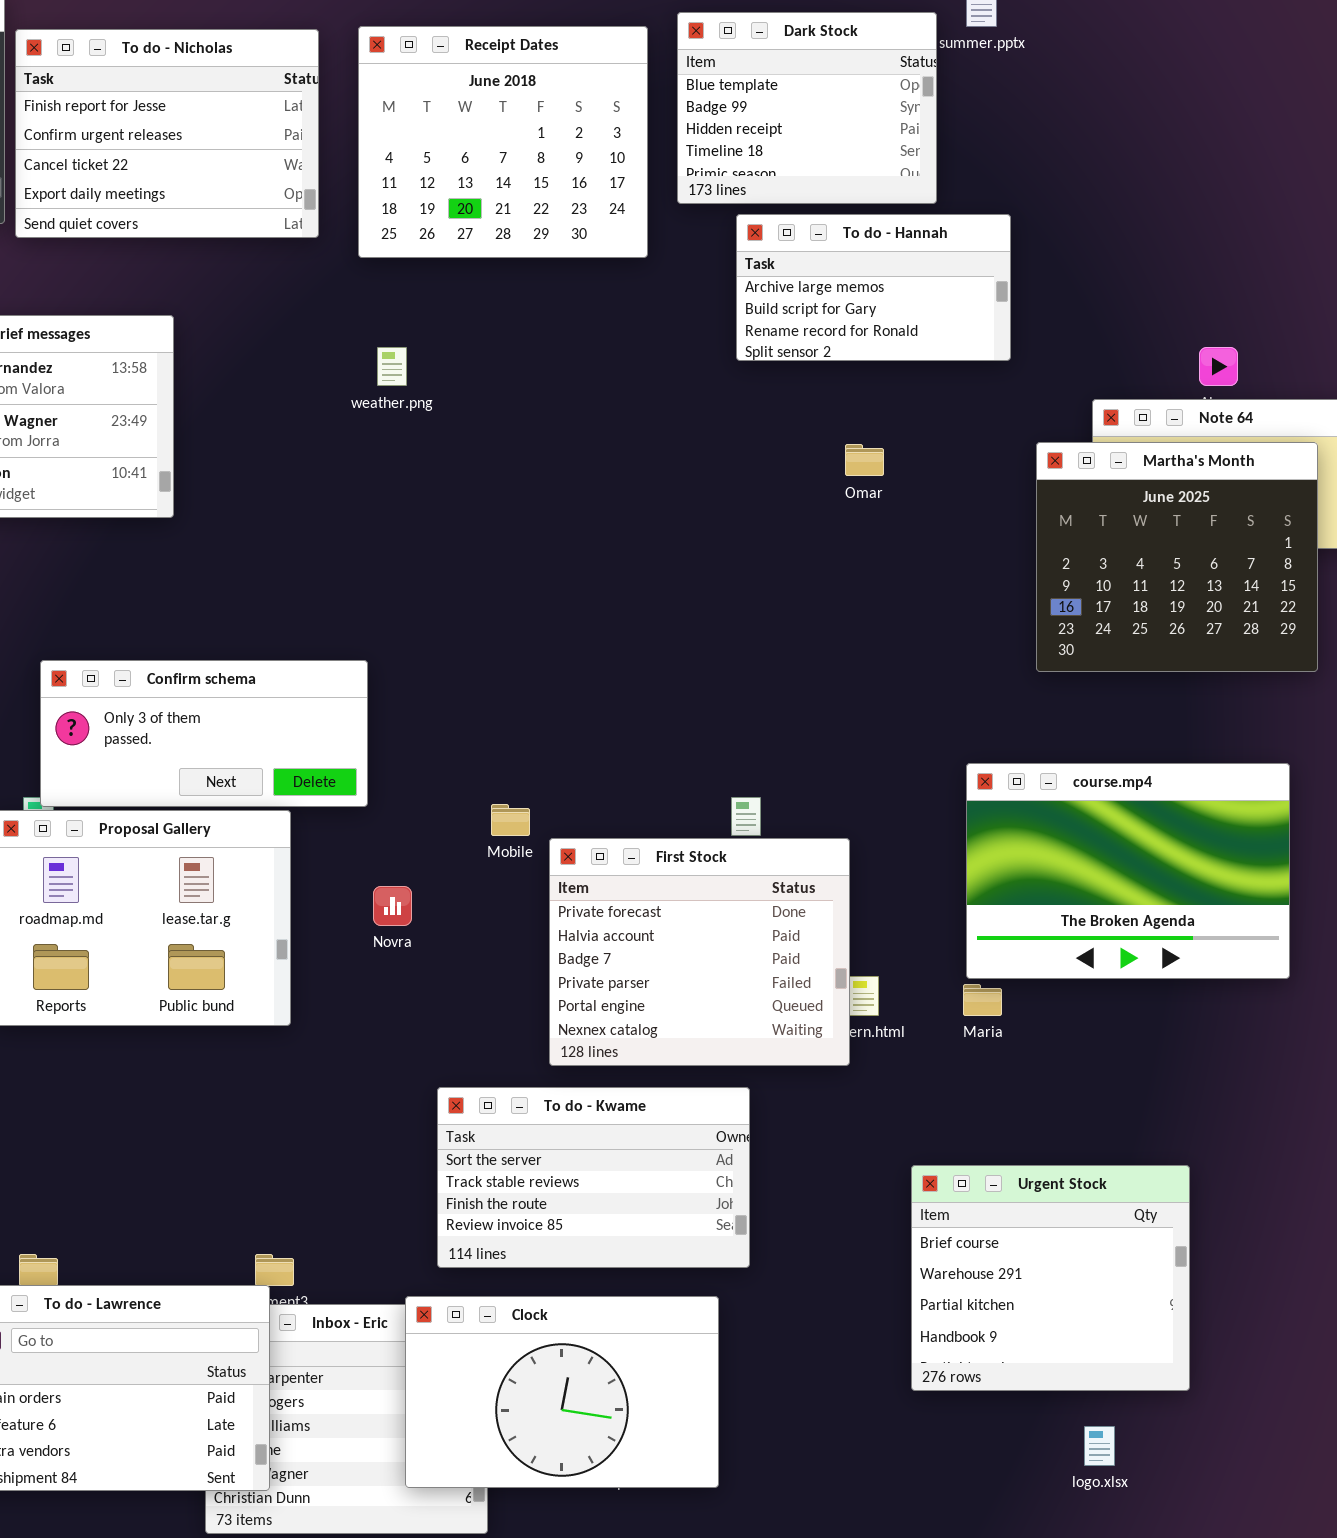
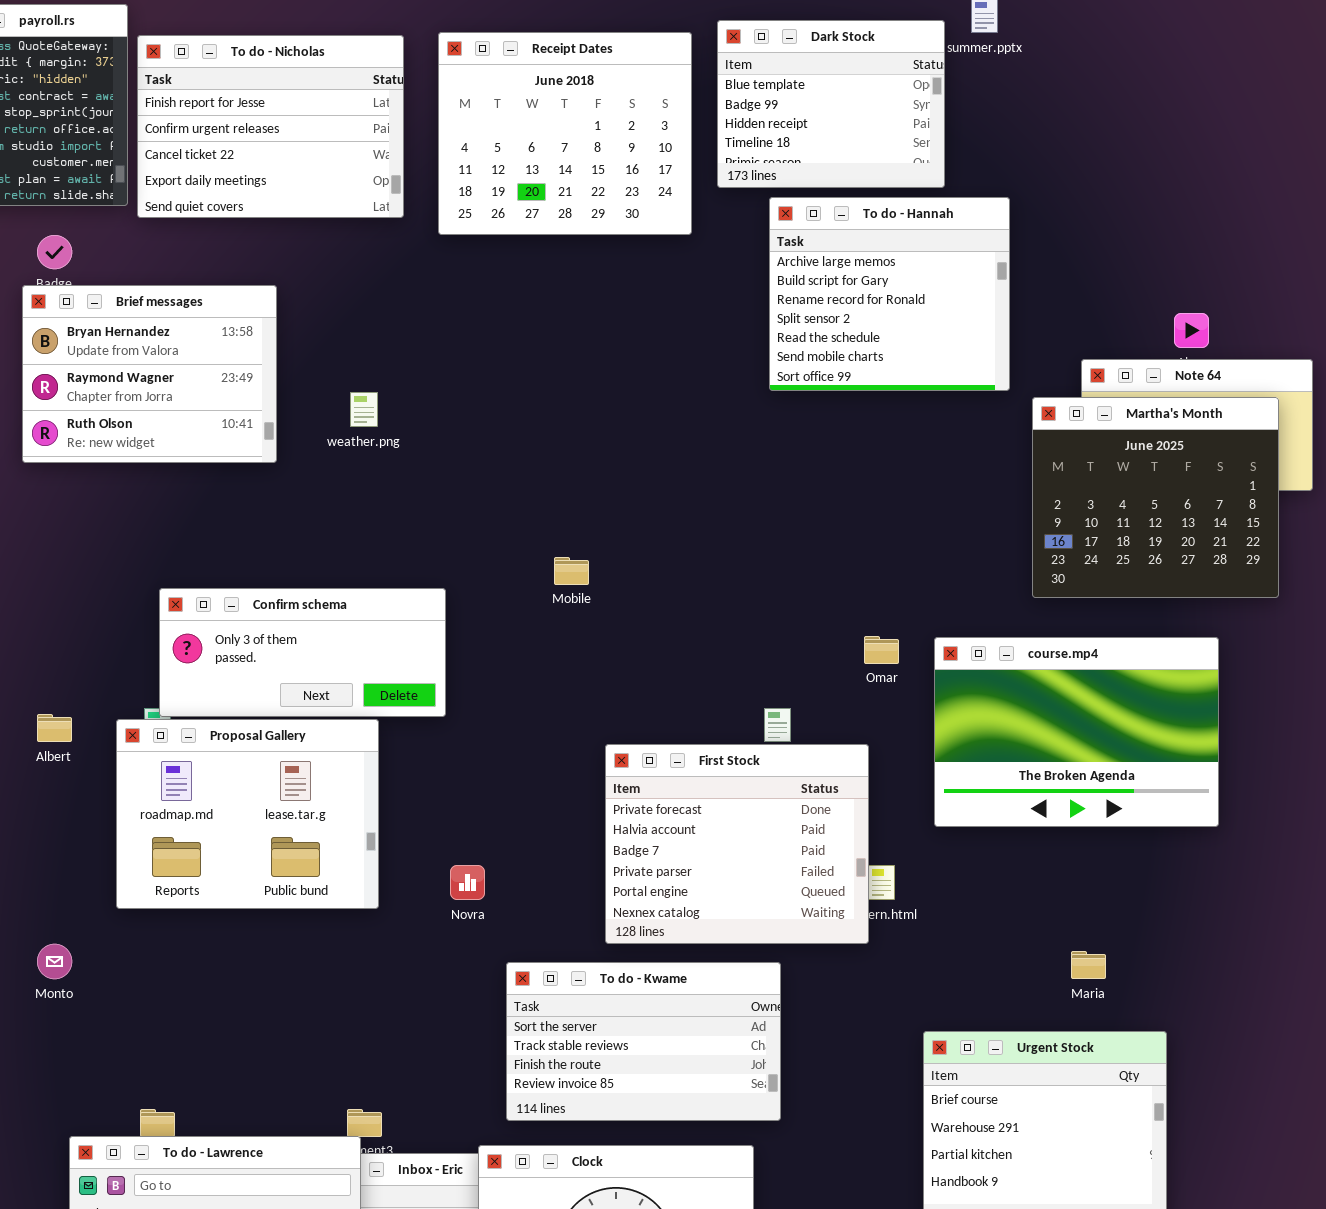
To do - Hannah: [736,214,1011,361] -> [769,197,1010,391], resized
weather.png: [377,347,407,386] -> [350,392,378,427], moved
Omar: [845,444,884,476] -> [864,636,899,664], moved
course.mp4: [966,763,1290,979] -> [934,637,1219,827], moved
Mobile: [491,804,530,836] -> [554,557,589,585], moved
Novra: [373,886,412,926] -> [450,865,485,900], moved
Maria: [963,984,1002,1016] -> [1071,951,1106,979], moved

